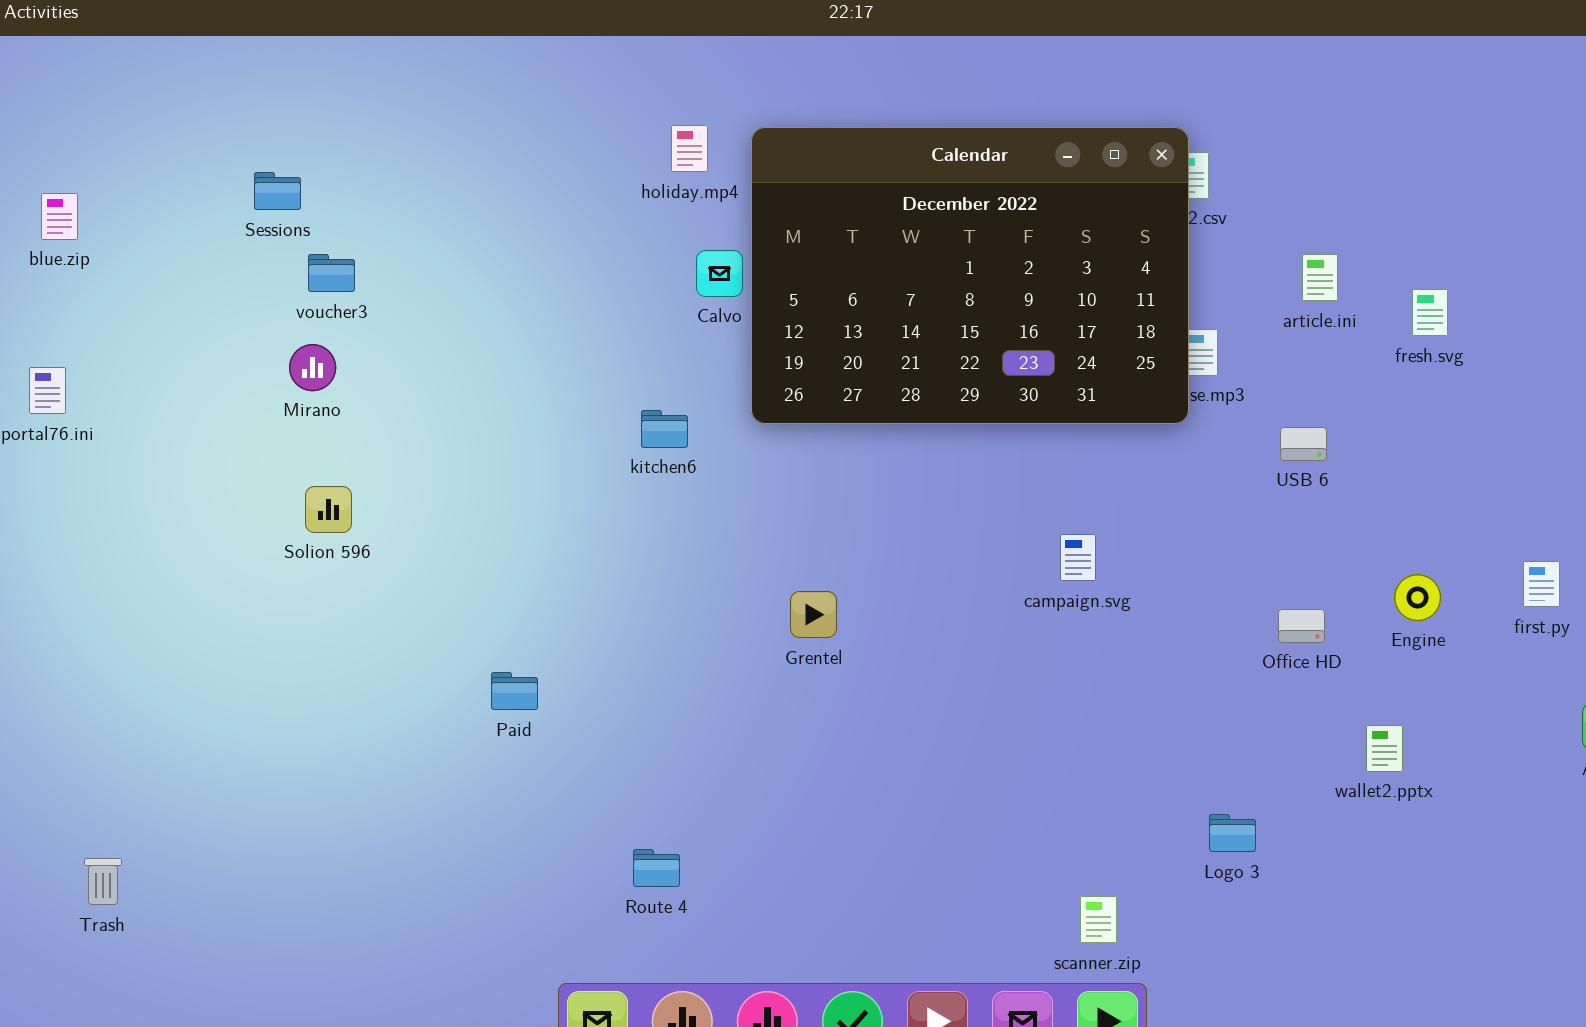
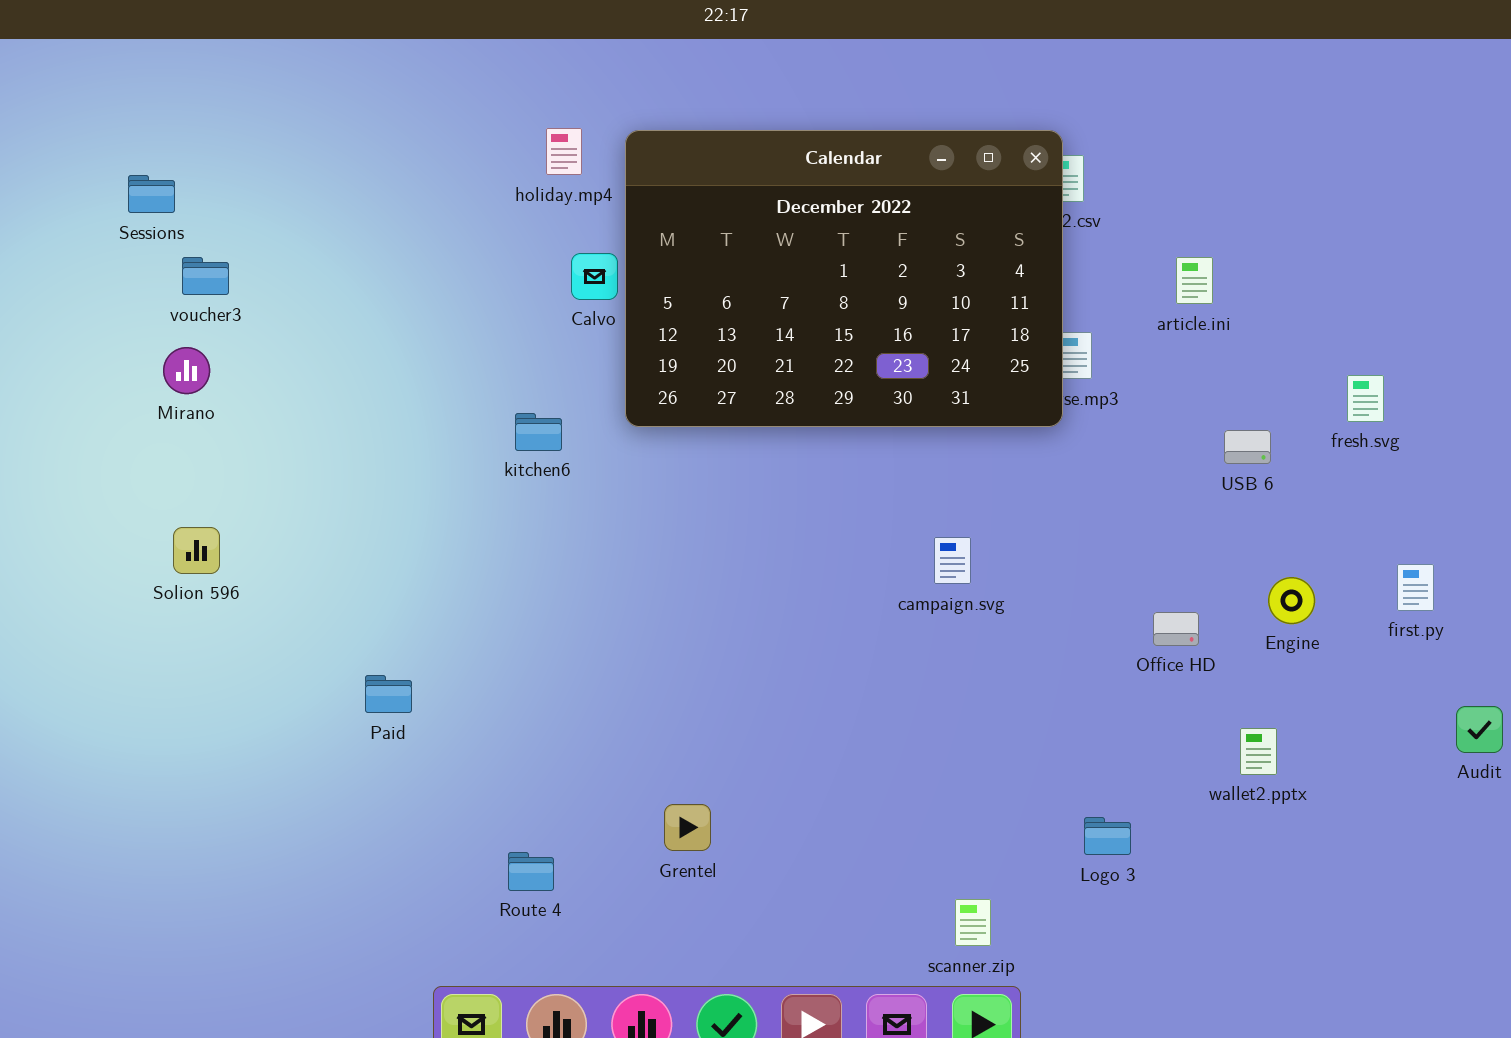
fresh.svg: [1412,289,1448,336] -> [1347,375,1384,422], moved
USB 6: [1280,427,1327,461] -> [1224,430,1271,464], moved
Solion 596: [305,486,352,533] -> [173,527,220,574], moved
Grentel: [790,591,837,638] -> [664,804,711,851], moved

